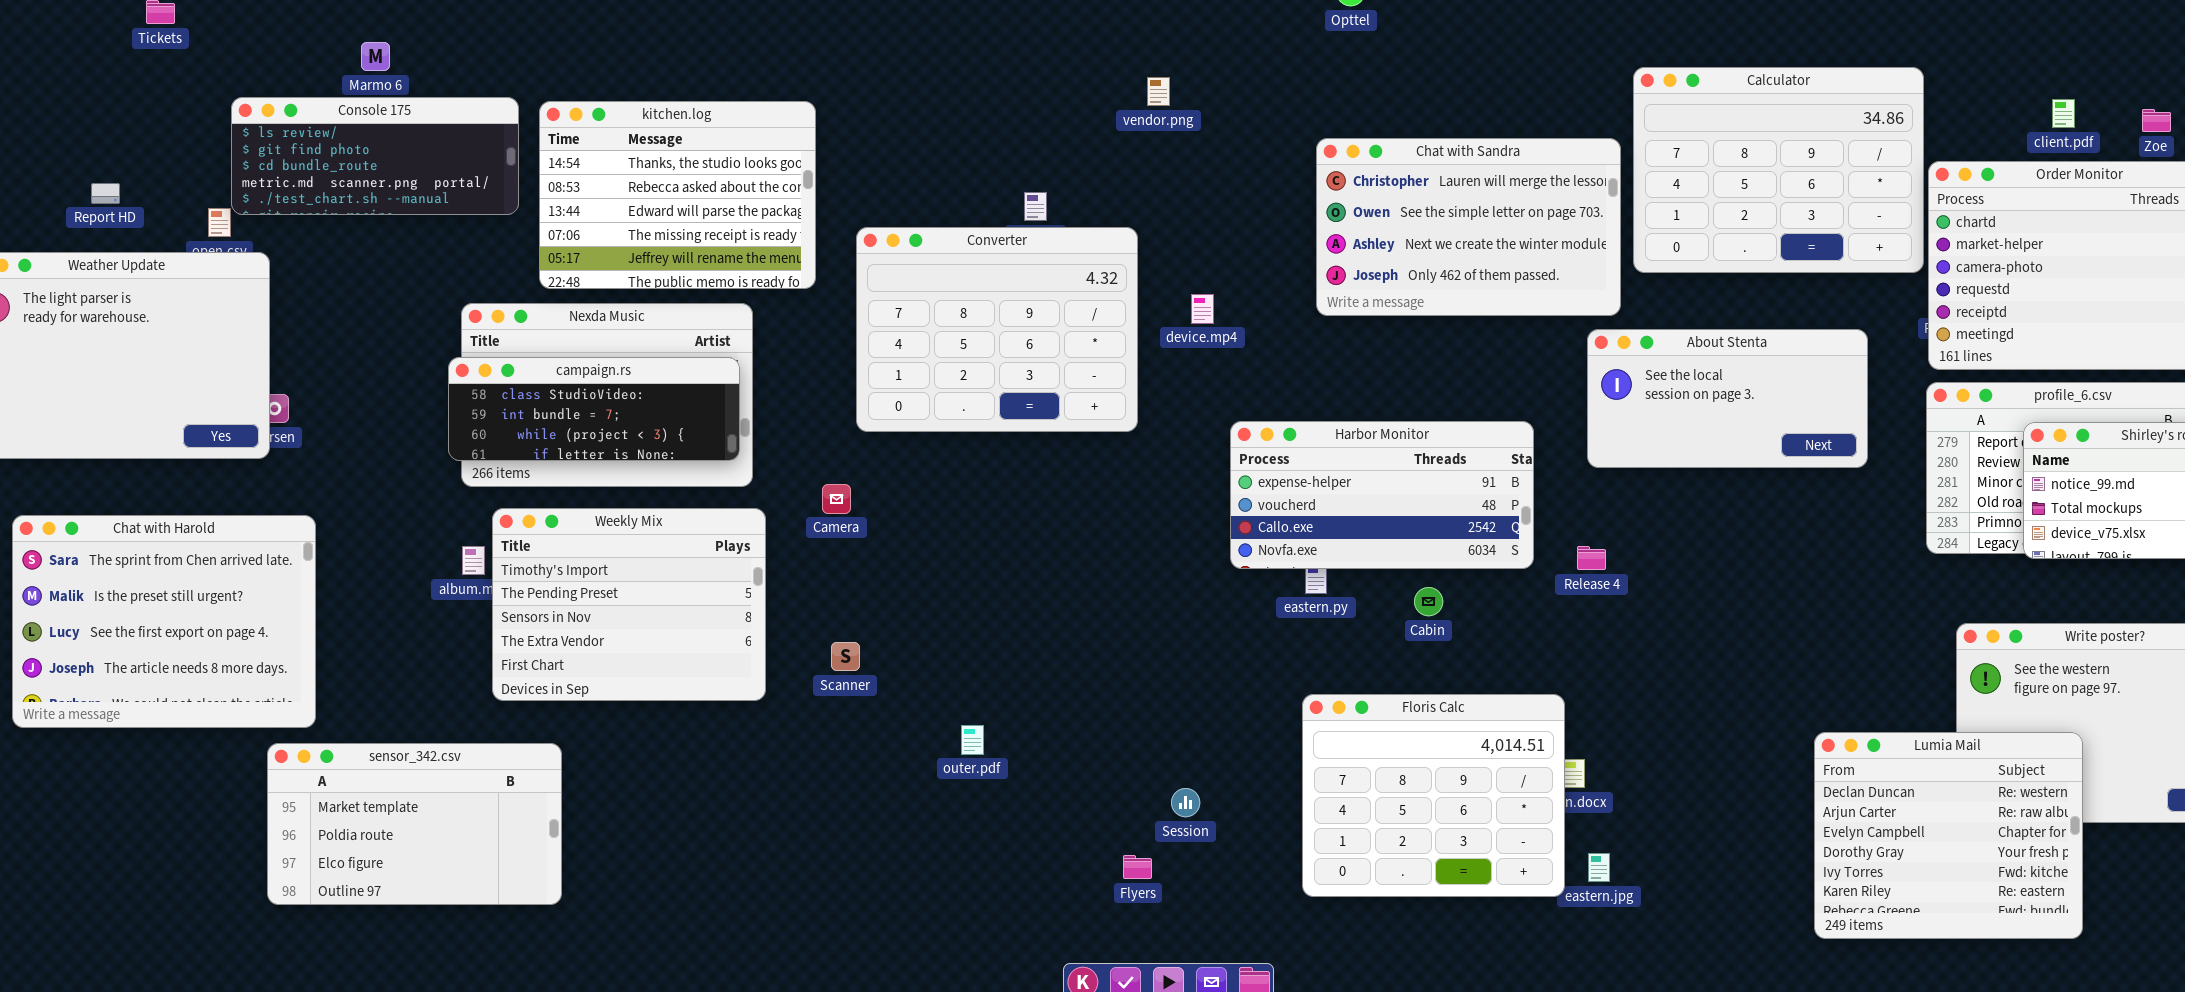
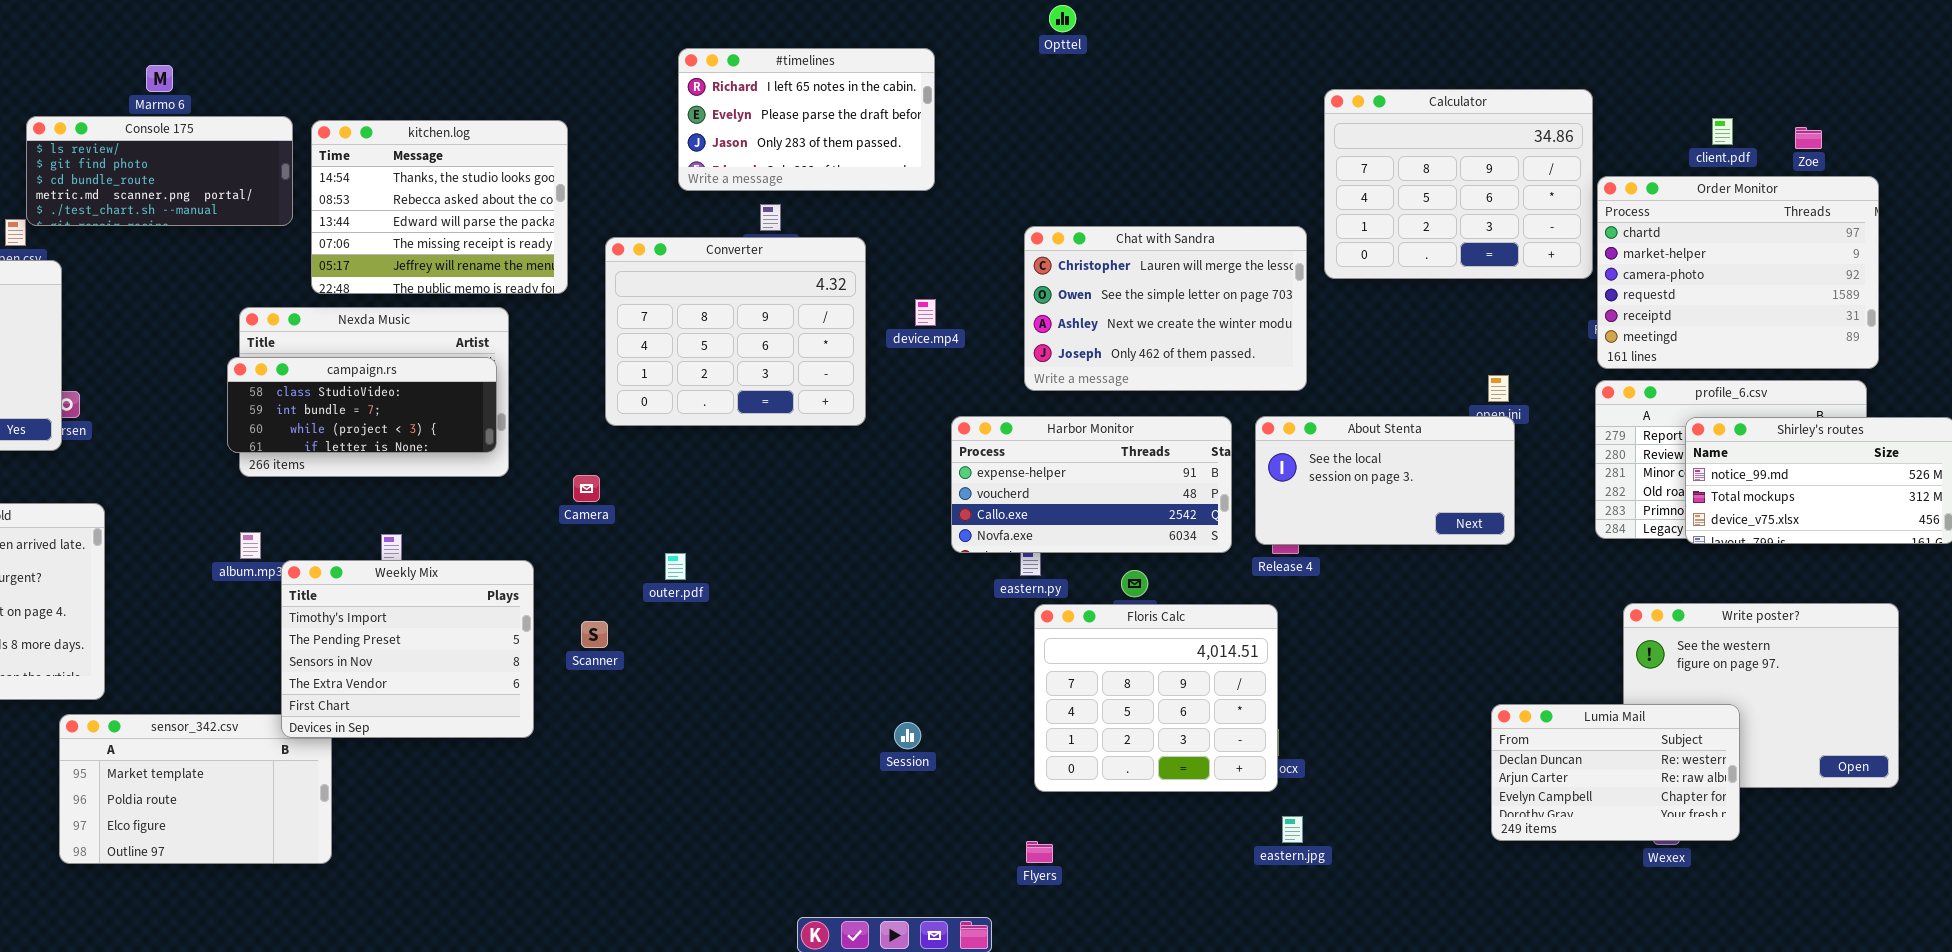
#timelines: none -> [678,48,935,191], opened
Chat with Sandra: [1316,138,1621,316] -> [1024,226,1307,391], moved
About Stenta: [1587,329,1868,468] -> [1255,416,1515,545], moved
Weekly Mix: [492,508,766,701] -> [281,560,534,738], moved
Floris Calc: [1302,694,1565,897] -> [1034,604,1278,792], moved
outer.pdf: [961,725,984,755] -> [665,553,686,580], moved
Lumia Mail: [1814,732,2083,939] -> [1491,704,1740,841], resized
Session: [1171,788,1200,817] -> [894,722,921,749], moved
Flyers: [1123,855,1152,879] -> [1026,841,1053,863], moved

